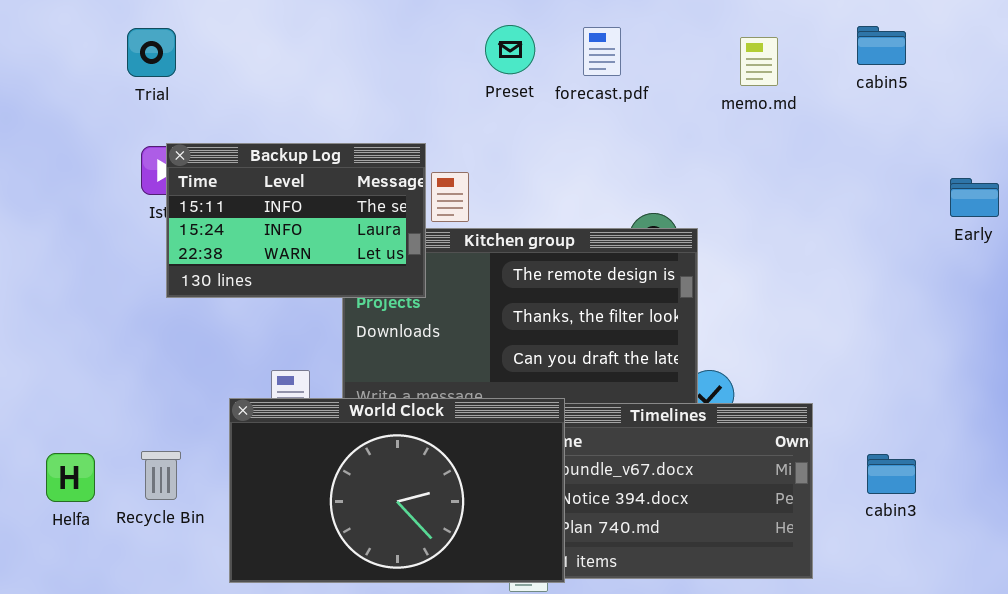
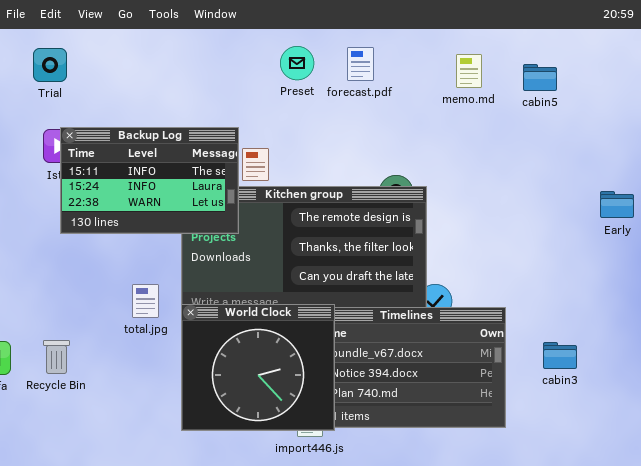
cabin5: [857,26,906,65] -> [523,64,557,91], moved
Early: [950,178,999,217] -> [600,191,634,218], moved
World Clock: [229,398,565,583] -> [181,304,335,431], resized

